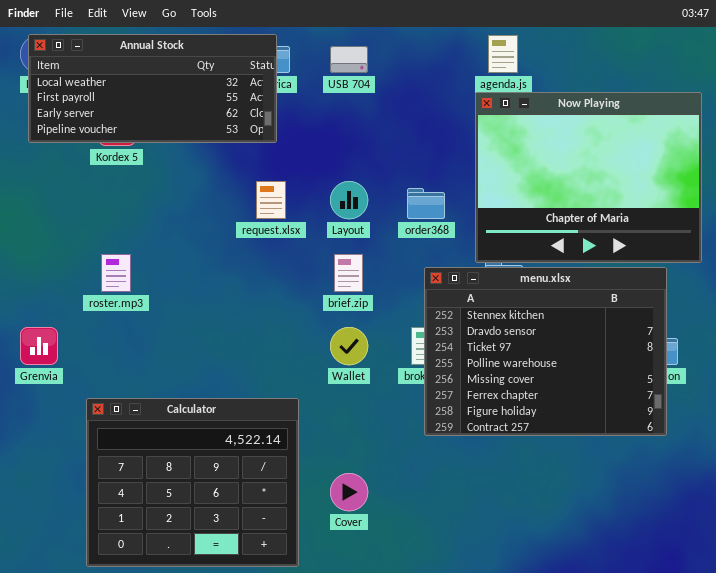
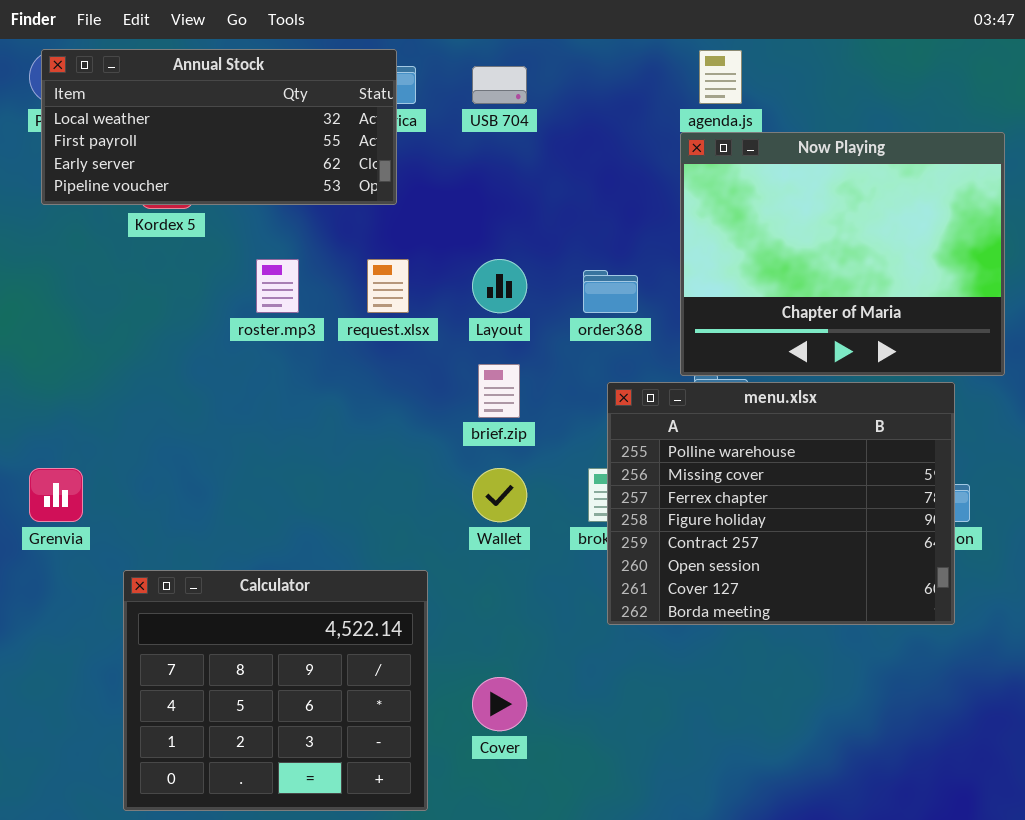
roster.mp3: [101,254,131,292] -> [256,259,299,313], moved
menu.xlsx: [424,267,667,436] -> [607,382,955,625], scrolled down 3 rows

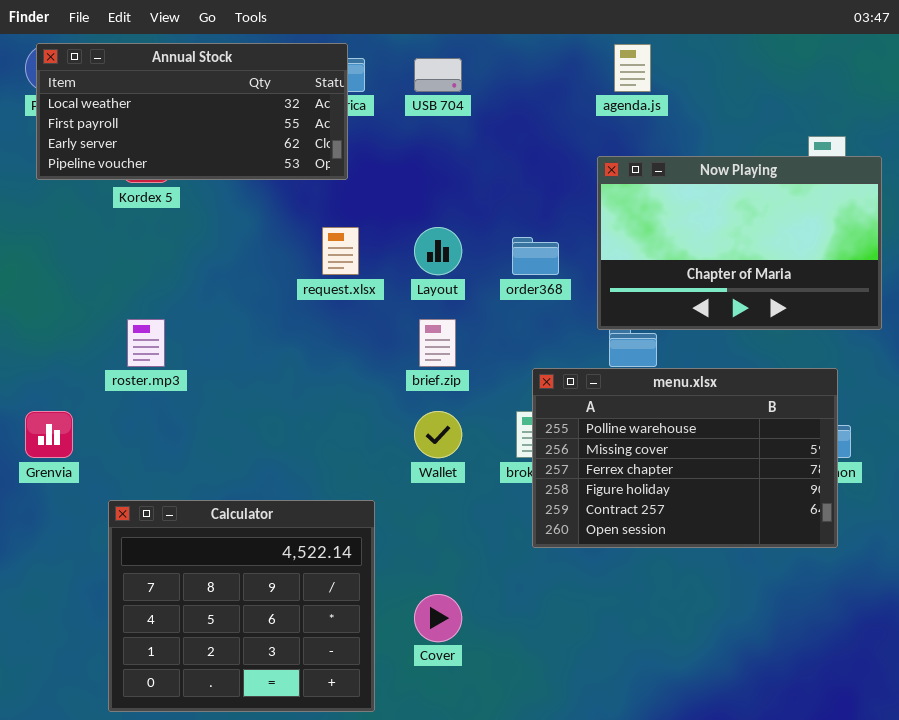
Now Playing: [680,132,1005,376] -> [597,156,882,330], resized
roster.mp3: [256,259,299,313] -> [127,319,165,367], moved
menu.xlsx: [607,382,955,625] -> [532,368,838,548], resized

